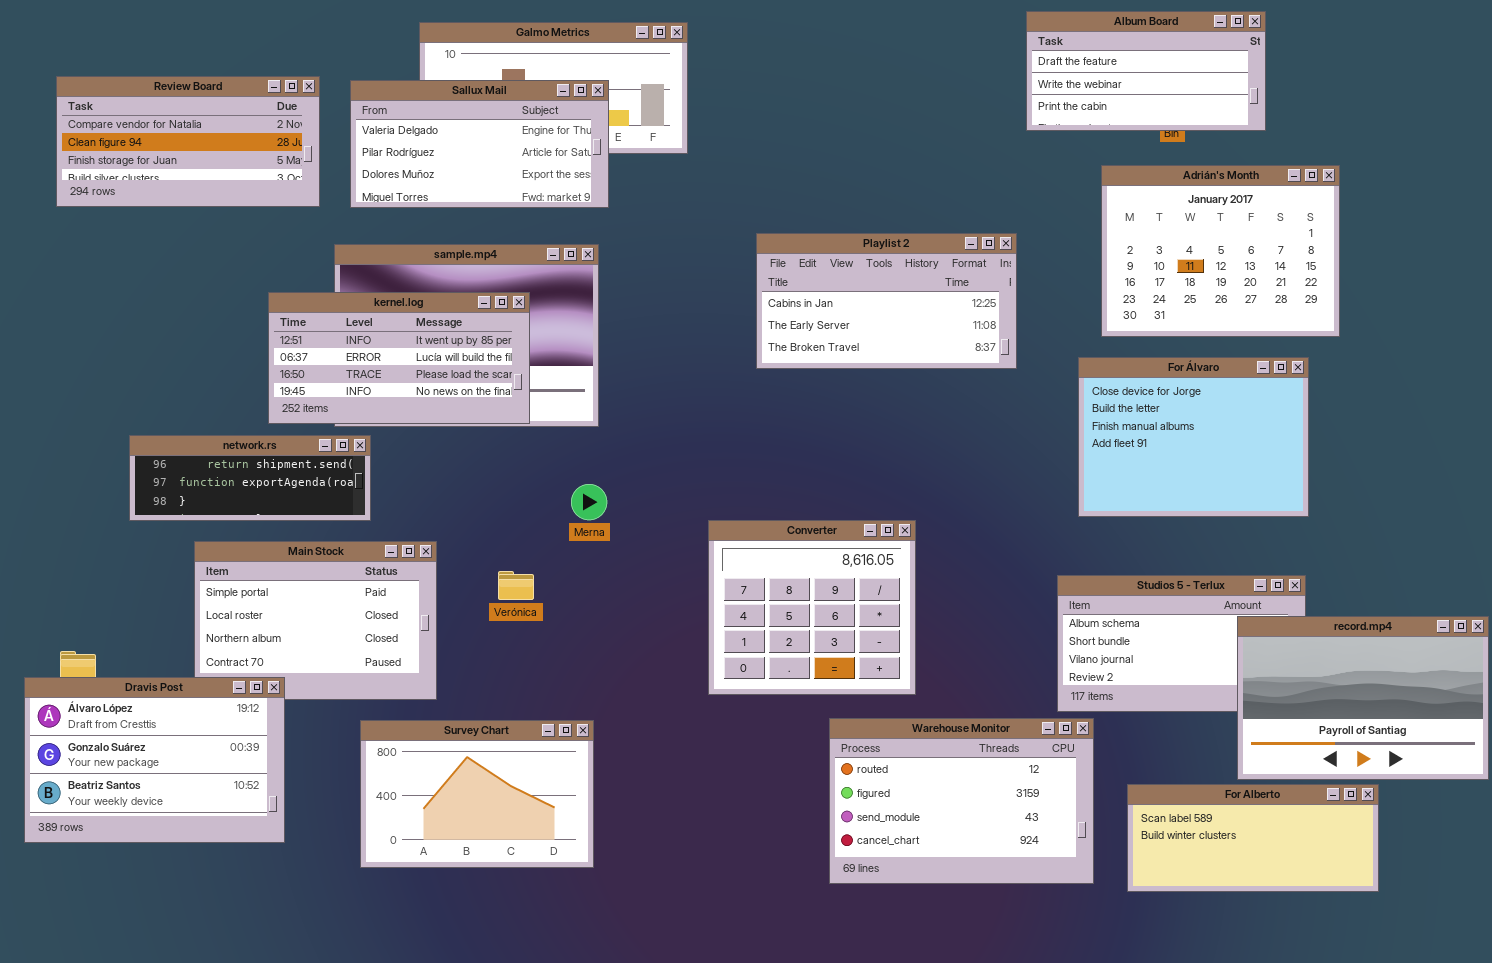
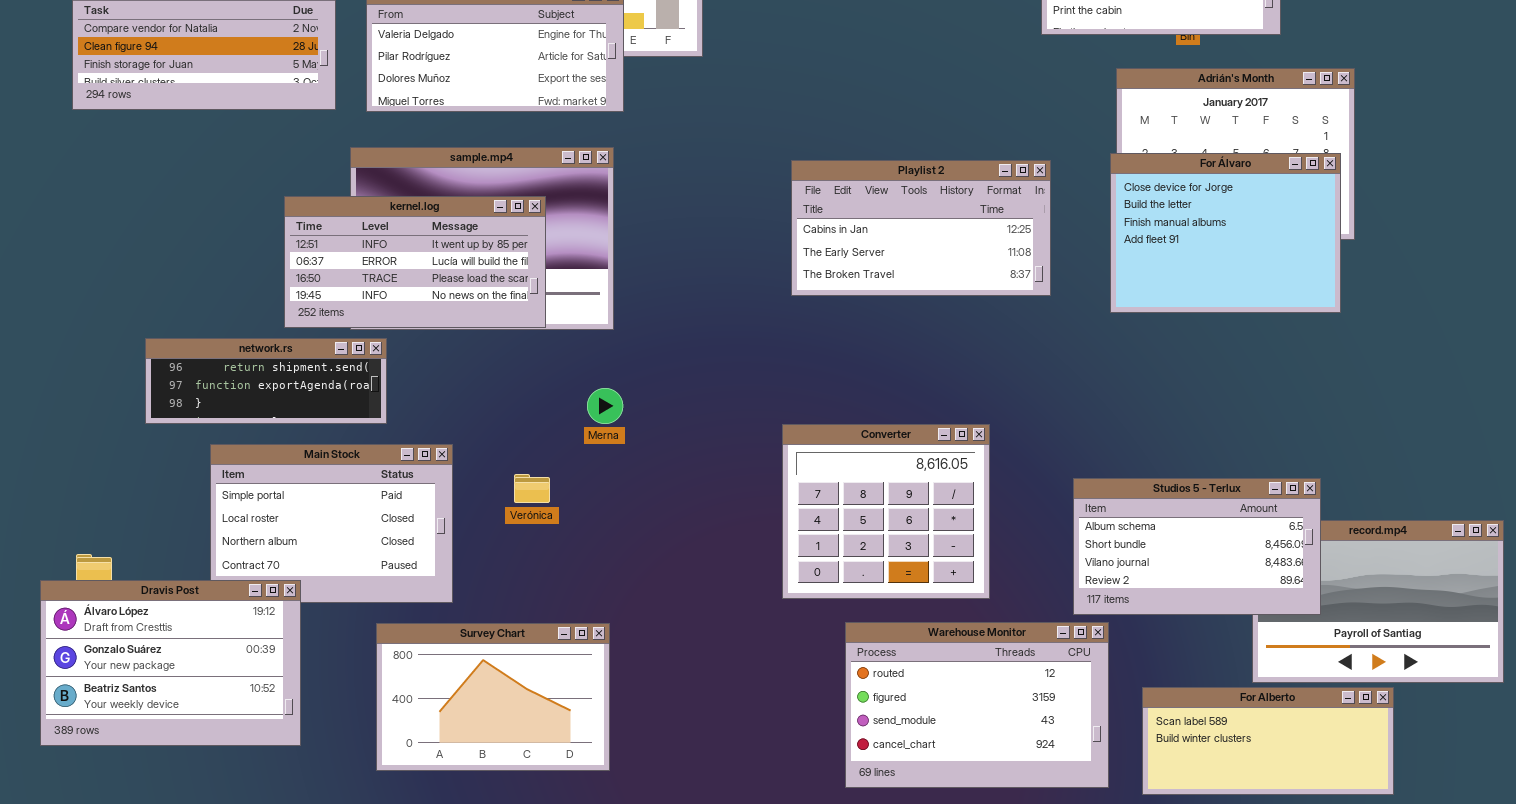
Playlist 2: [756,233,1017,369] -> [791,160,1051,296], moved
For Álvaro: [1078,357,1309,517] -> [1110,153,1341,313], moved
Converter: [708,520,916,695] -> [782,424,990,599], moved
Studios 5 - Terlux: [1057,575,1306,712] -> [1073,478,1321,615], raised

